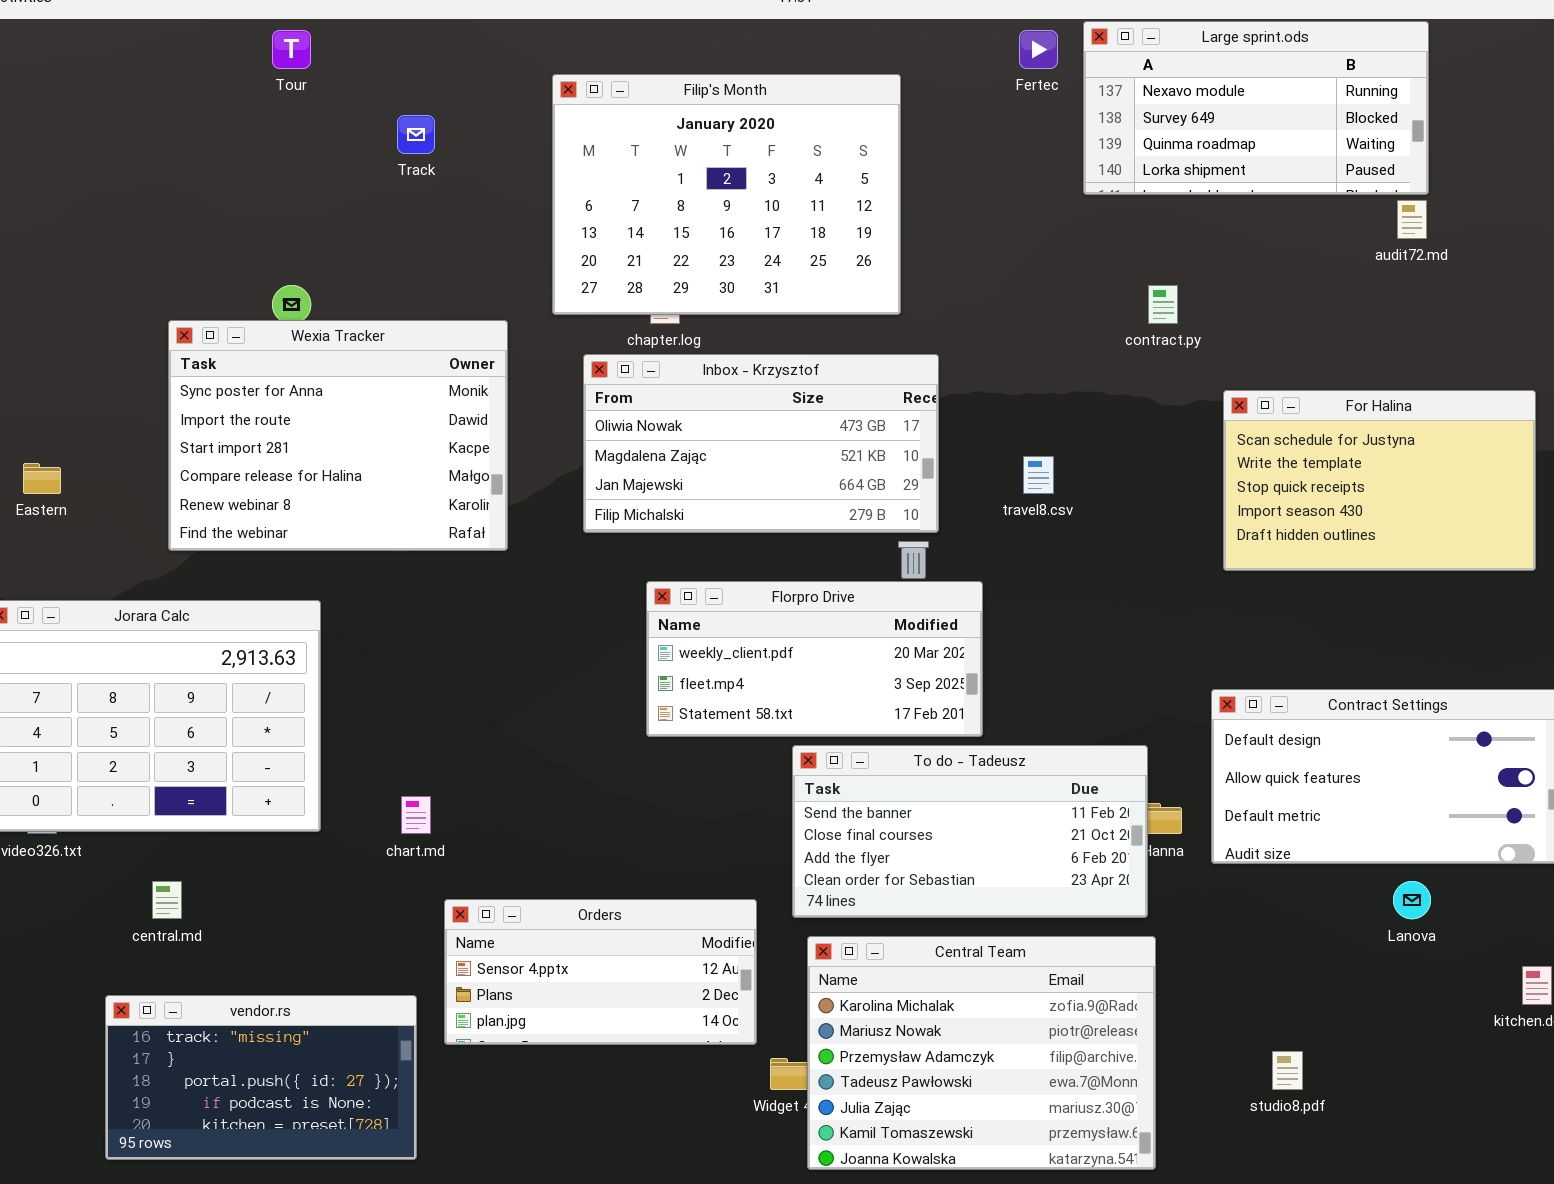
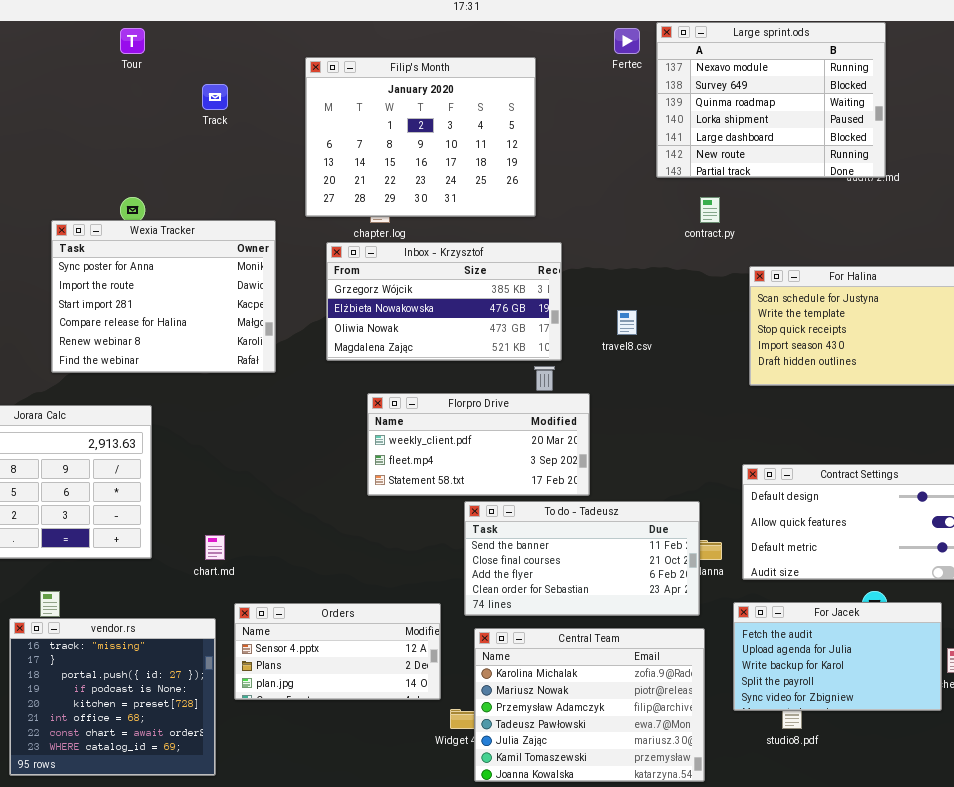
Large sprint.ods: [1083,21,1429,195] -> [656,22,886,178], resized
Inbox - Krzysztof: [583,354,939,533] -> [326,242,562,361], scrolled up 2 rows
For Jacek: none -> [733,602,942,711], opened
vendor.rs: [105,995,417,1160] -> [9,618,216,776], resized

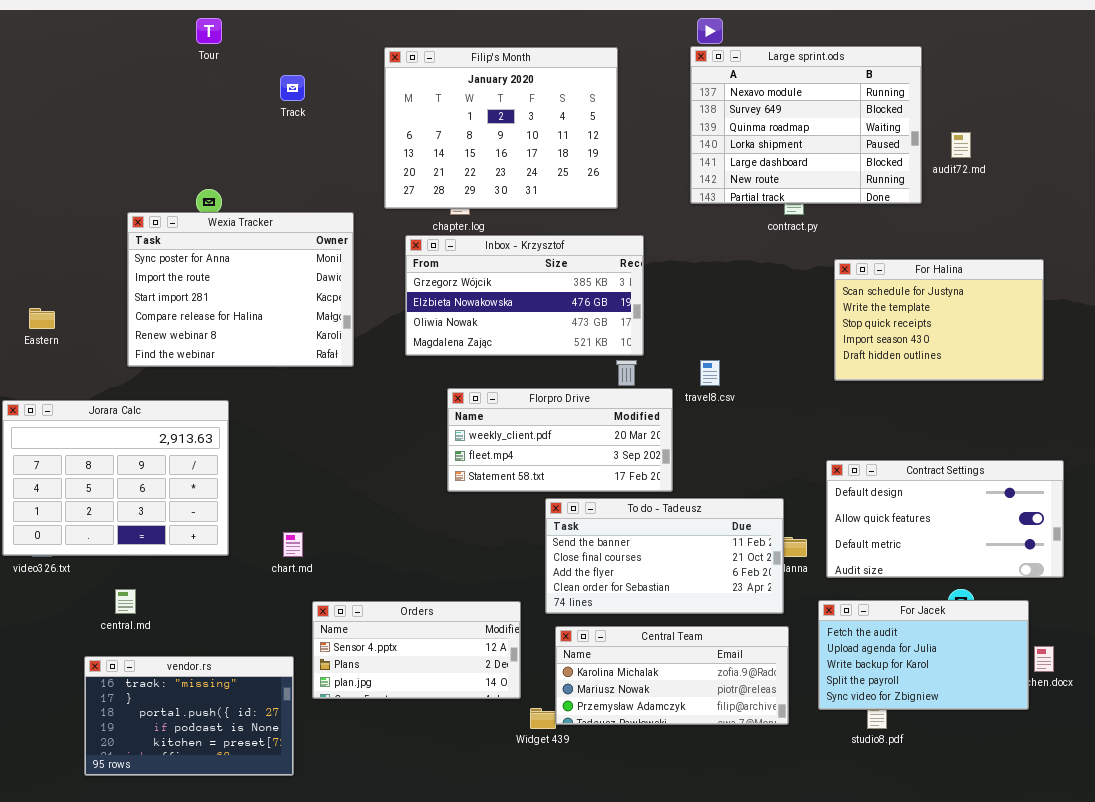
Large sprint.ods: [656,22,886,178] -> [690,46,922,204], moved
travel8.csv: [617,310,637,335] -> [700,360,720,386], moved
vendor.rs: [9,618,216,776] -> [84,656,294,776], resized
Central Team: [474,628,705,782] -> [555,626,789,725], resized

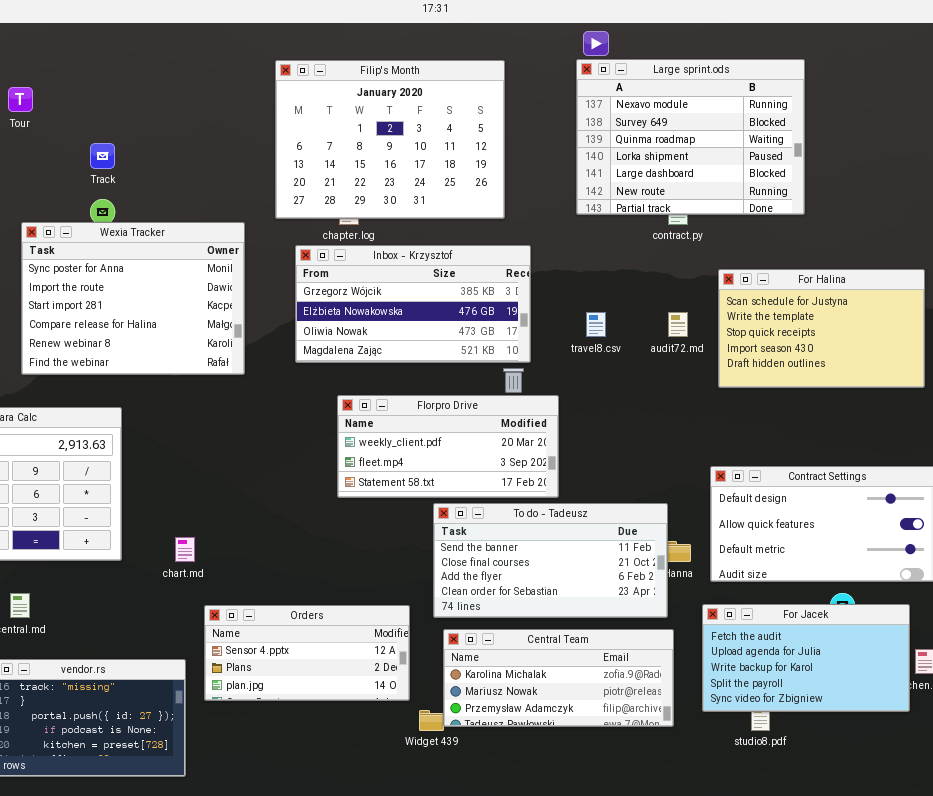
Tour: [196,18,222,44] -> [8,87,33,112], moved
Track: [280,75,305,101] -> [90,143,115,169], moved
audit72.md: [951,132,971,158] -> [668,312,688,337], moved
travel8.csv: [700,360,720,386] -> [586,312,606,337], moved

